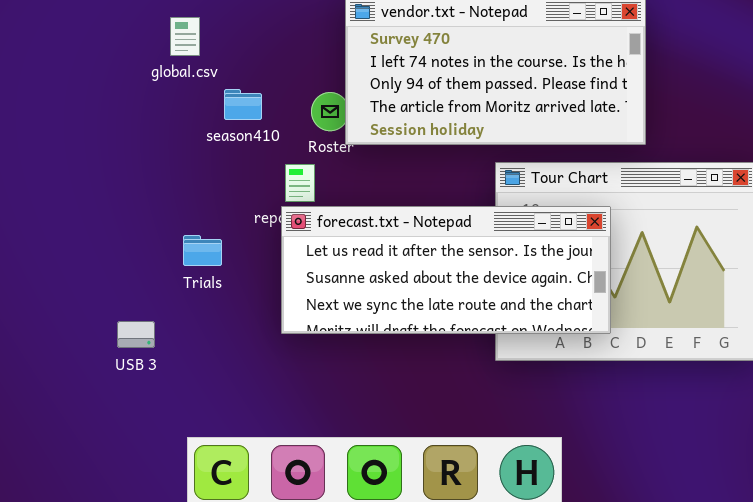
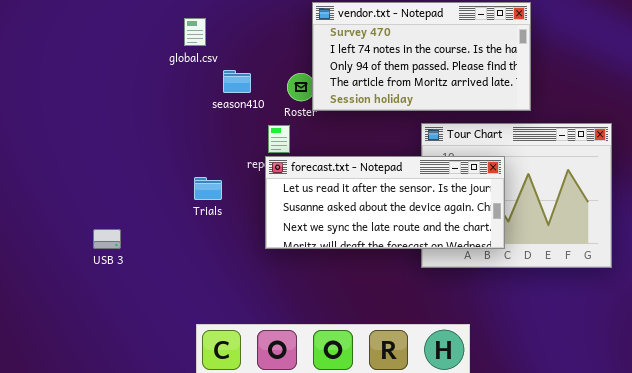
USB 3: [117,321,155,348] -> [93,229,121,249], moved

